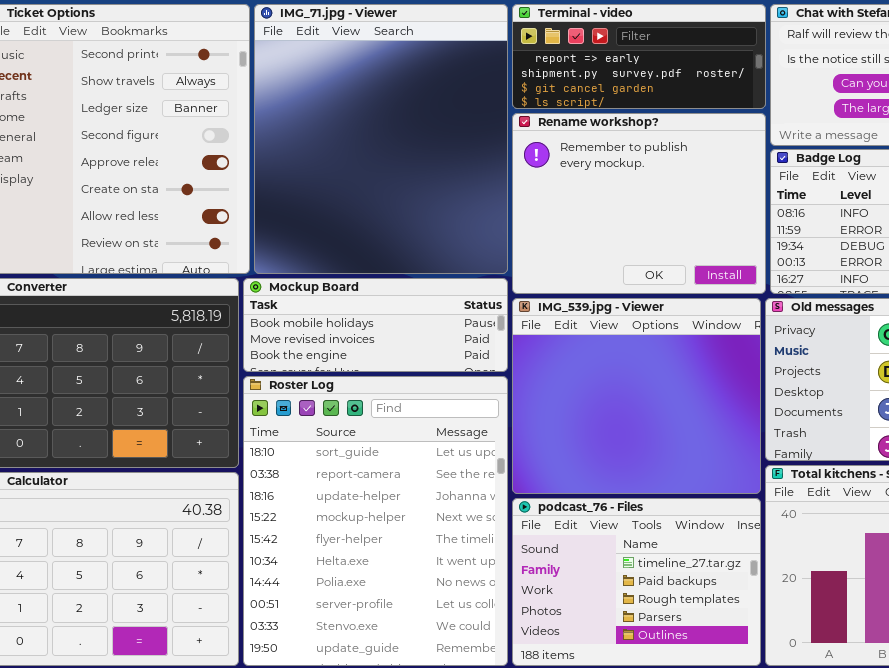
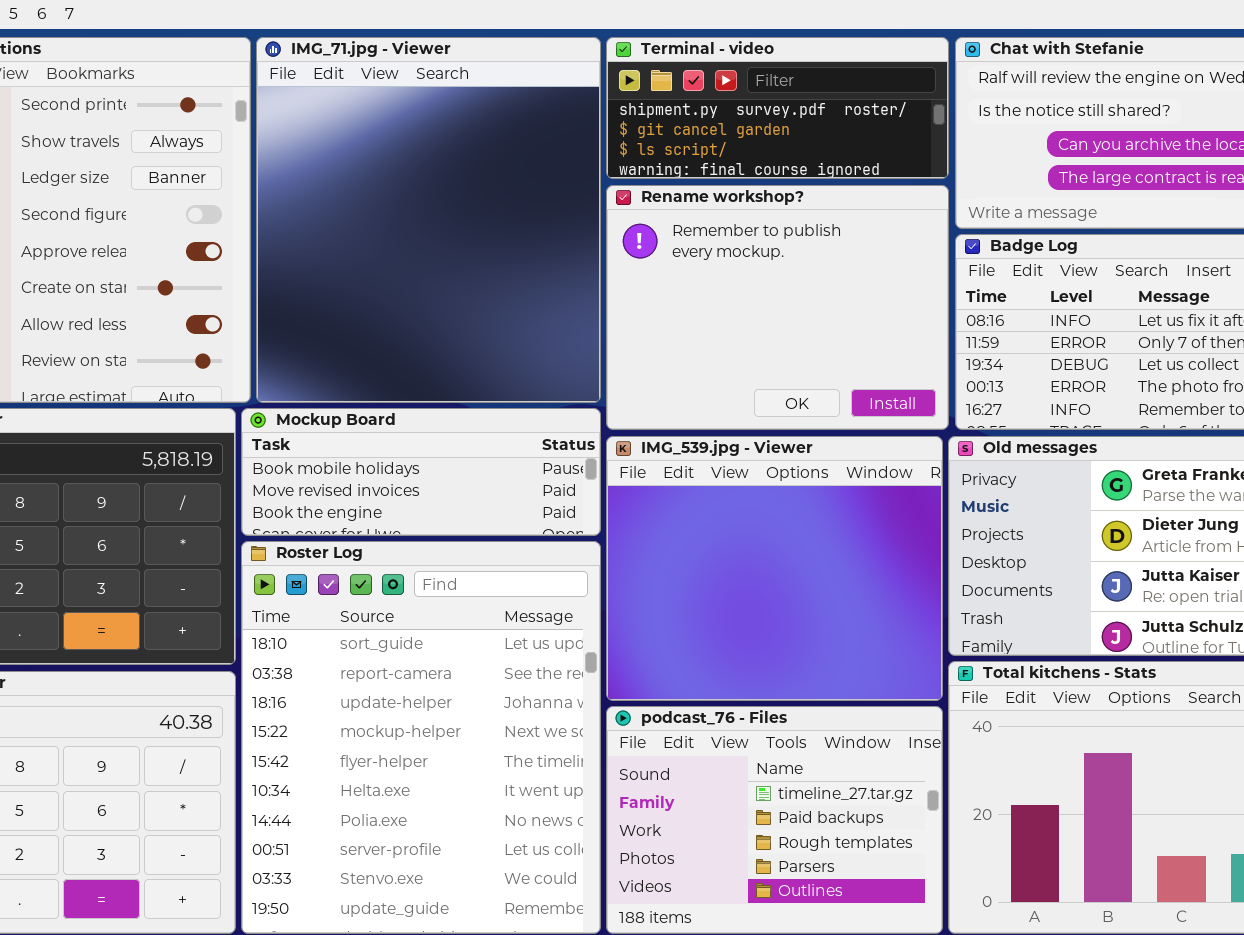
Terminal - video: [512,4,766,109] -> [606,37,949,179], scrolled down 1 row

